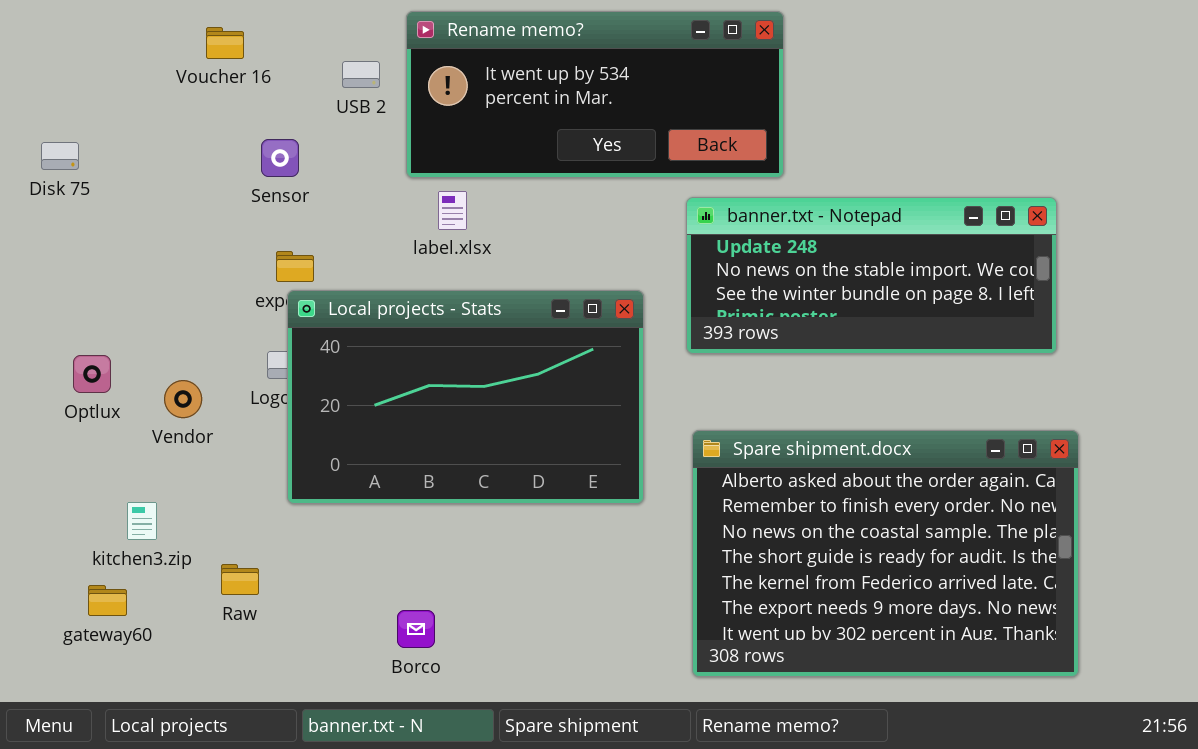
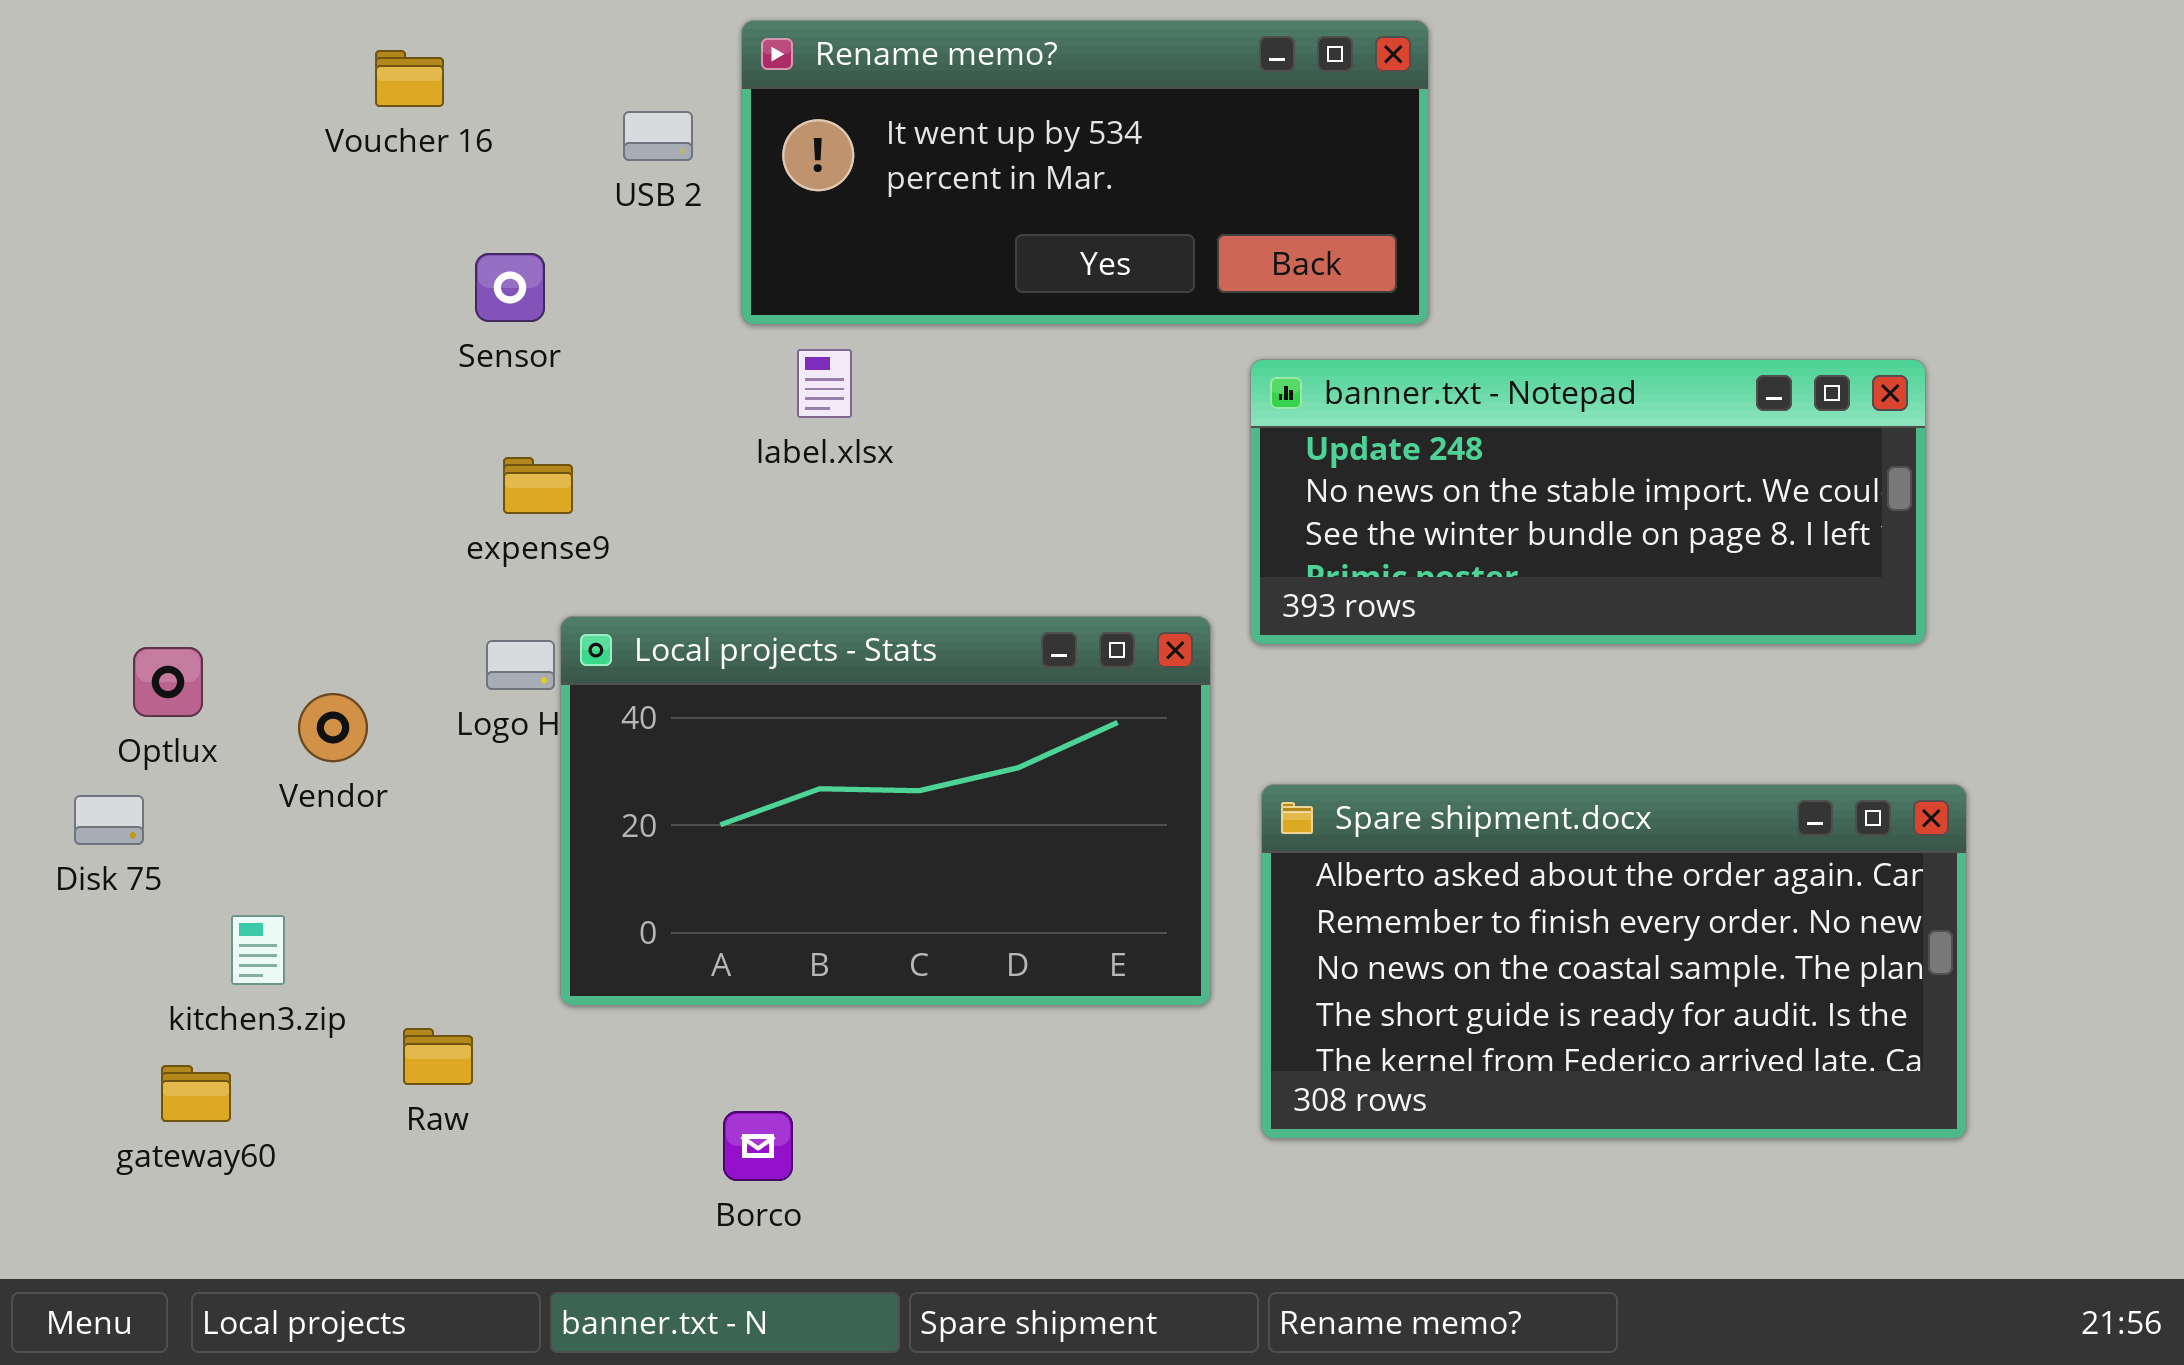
Disk 75: [41,142,79,170] -> [74,795,144,845], moved
Local projects - Stats: [287,290,644,504] -> [560,616,1211,1006], moved
Spare shipment.docx: [692,430,1079,677] -> [1261,784,1967,1139], resized

